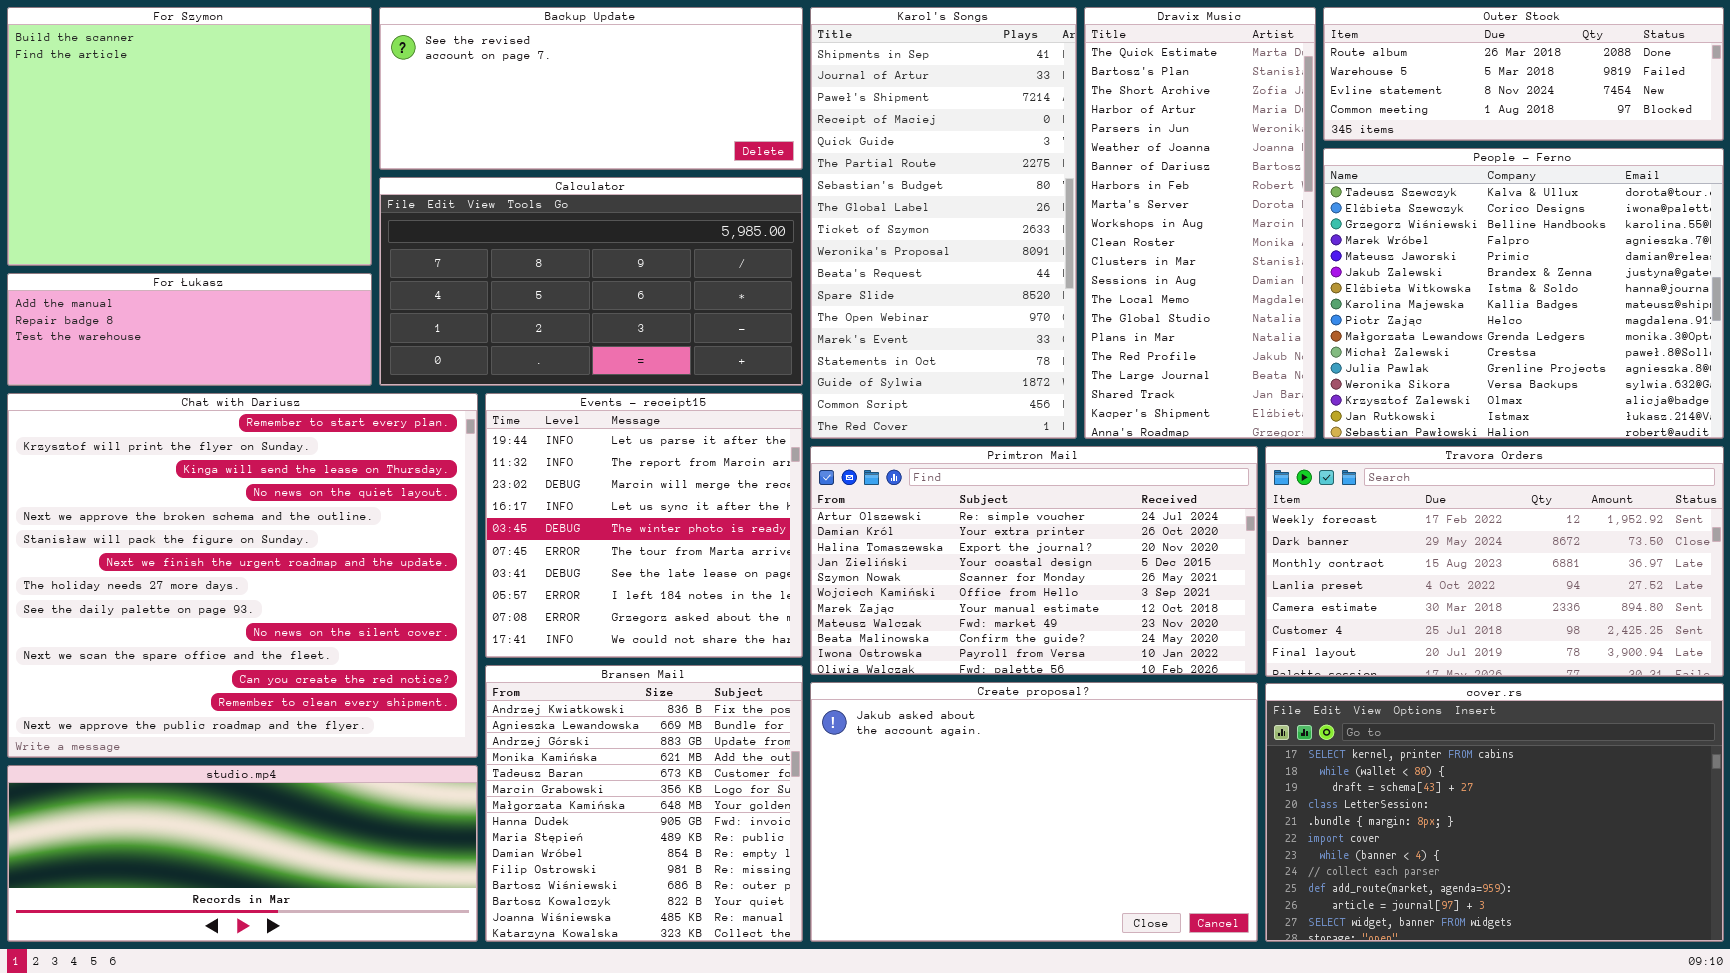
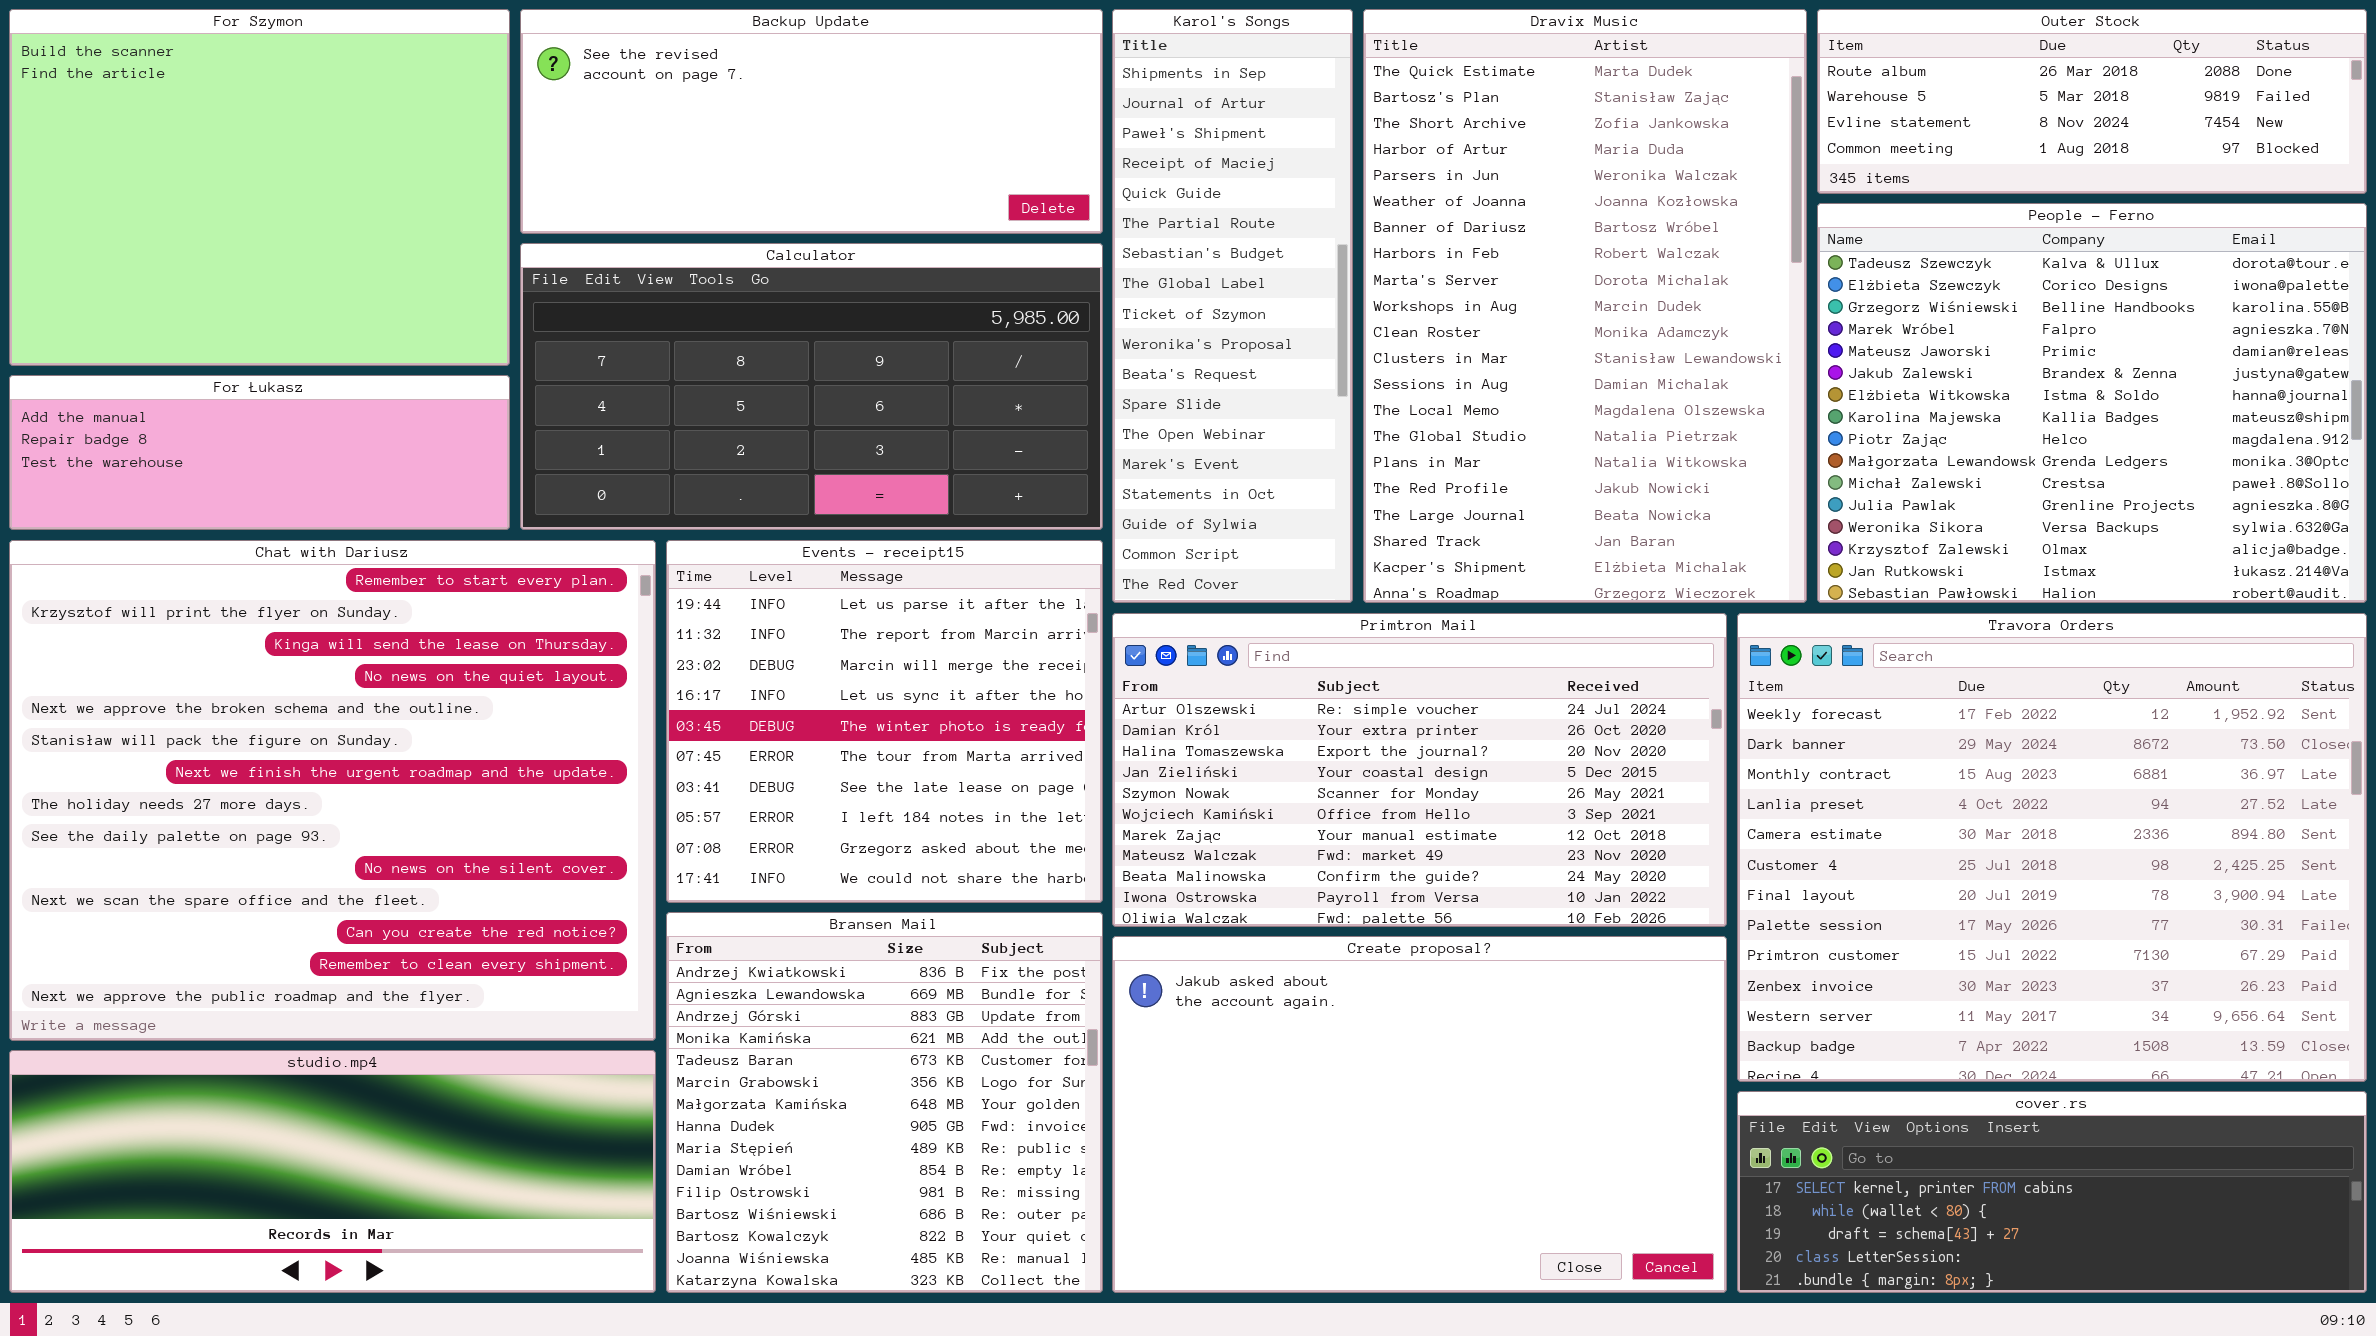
Karol's Songs: [810,7,1077,439] -> [1112,9,1353,603], resized
Dravix Music: [1084,7,1316,439] -> [1363,9,1807,603], resized
Travora Orders: [1265,446,1724,677] -> [1737,613,2367,1082], resized
cover.rs: [1265,683,1724,942] -> [1737,1091,2367,1293], resized

